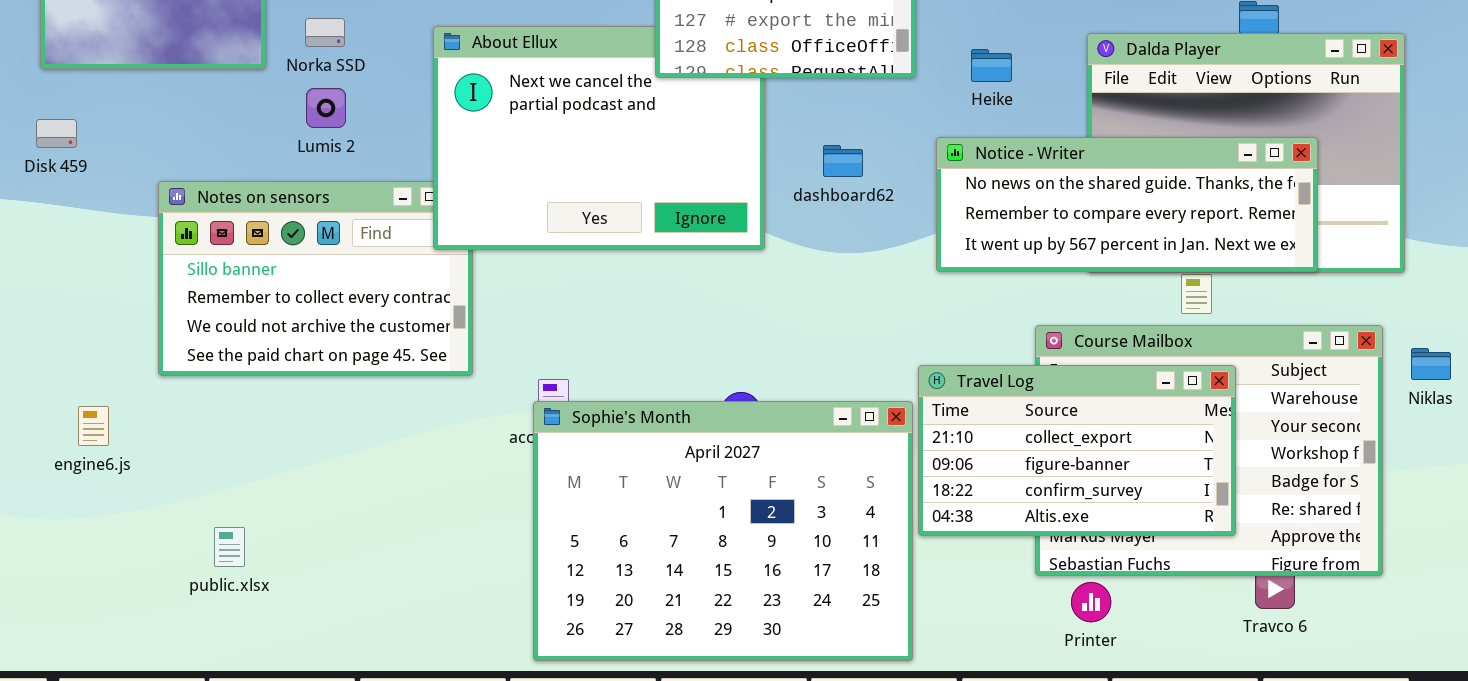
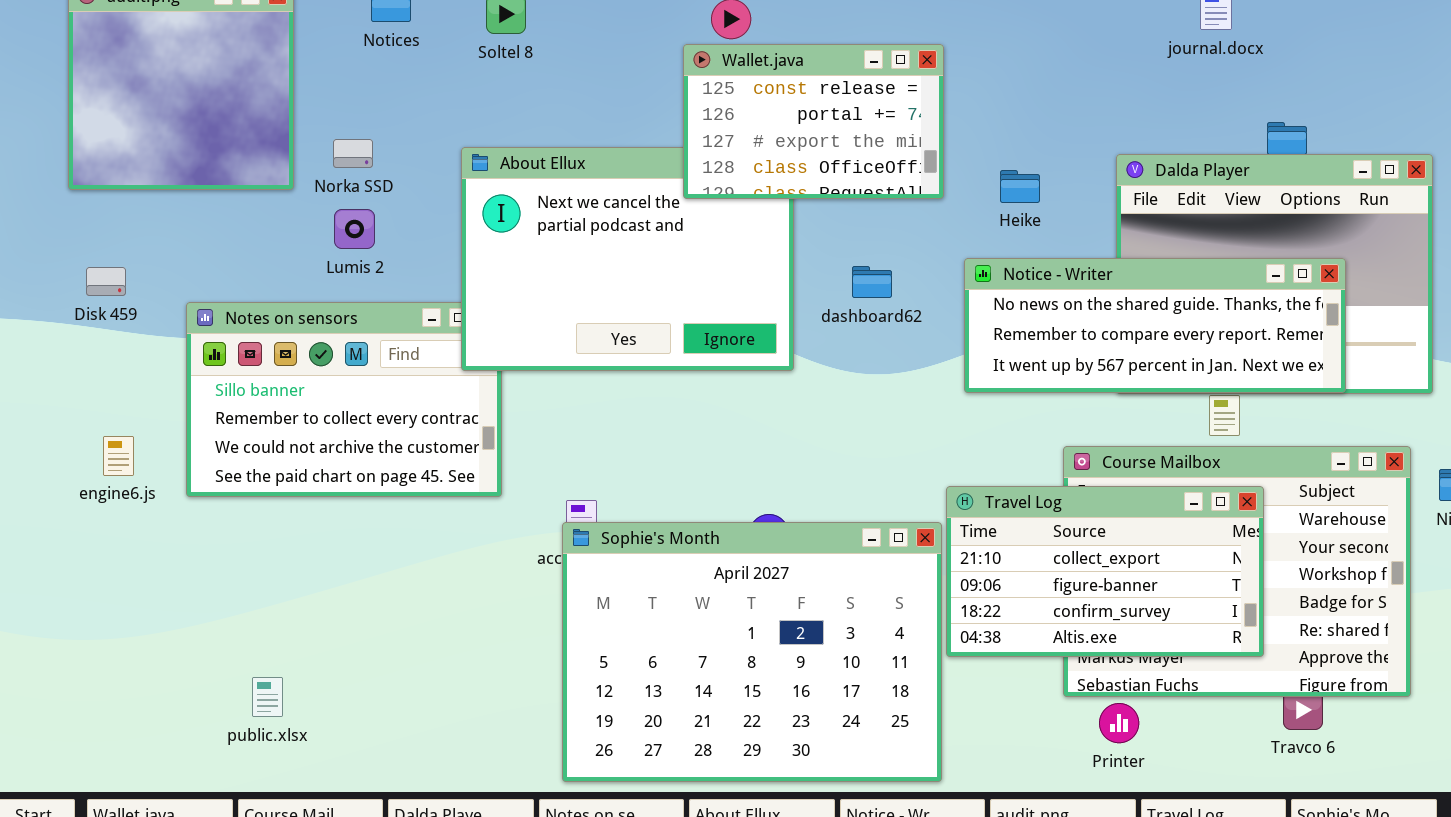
Disk 459: [36,119,77,148] -> [86,267,126,296], moved
engine6.js: [78,406,109,446] -> [103,436,134,476], moved
public.xlsx: [214,527,245,567] -> [252,677,283,717], moved

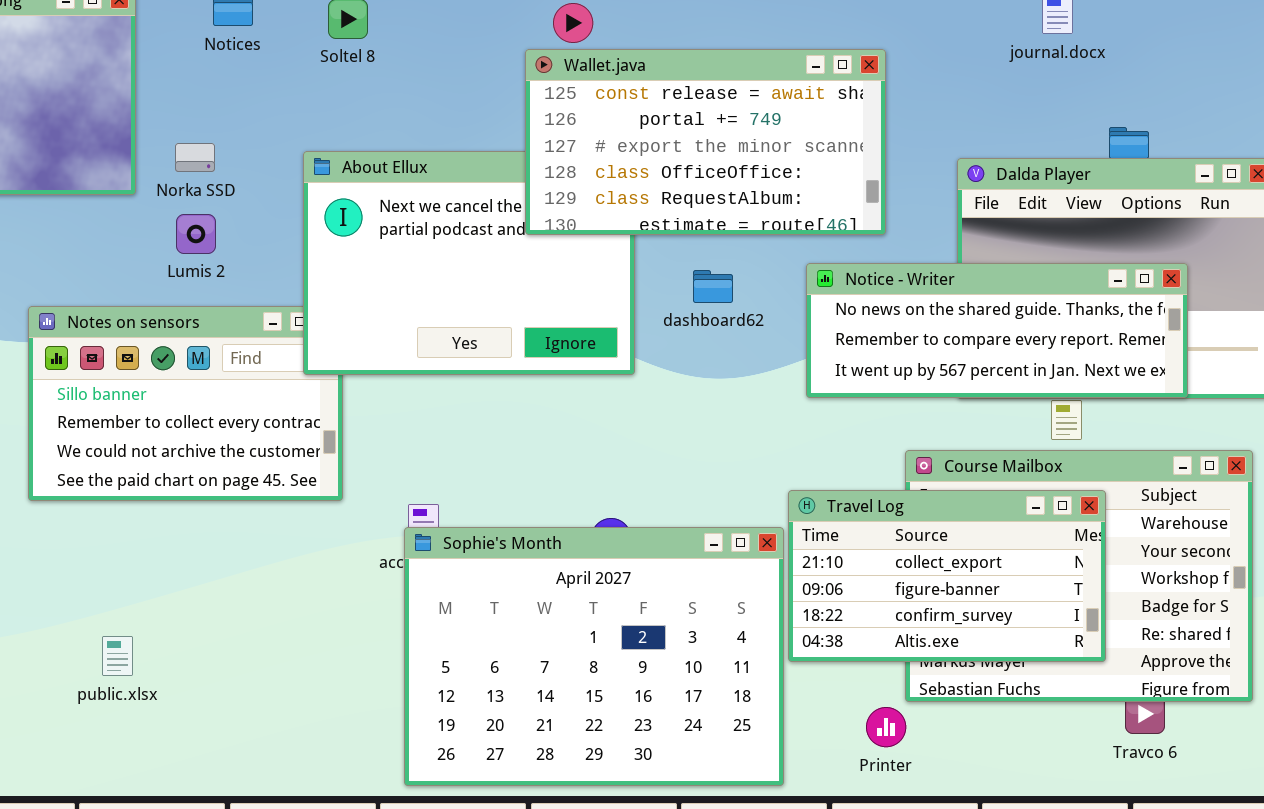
Wallet.java: [683,44,944,199] -> [525,49,886,235], resized
public.xlsx: [252,677,283,717] -> [102,636,133,676], moved
Printer: [1099,703,1139,743] -> [866,707,906,747], moved

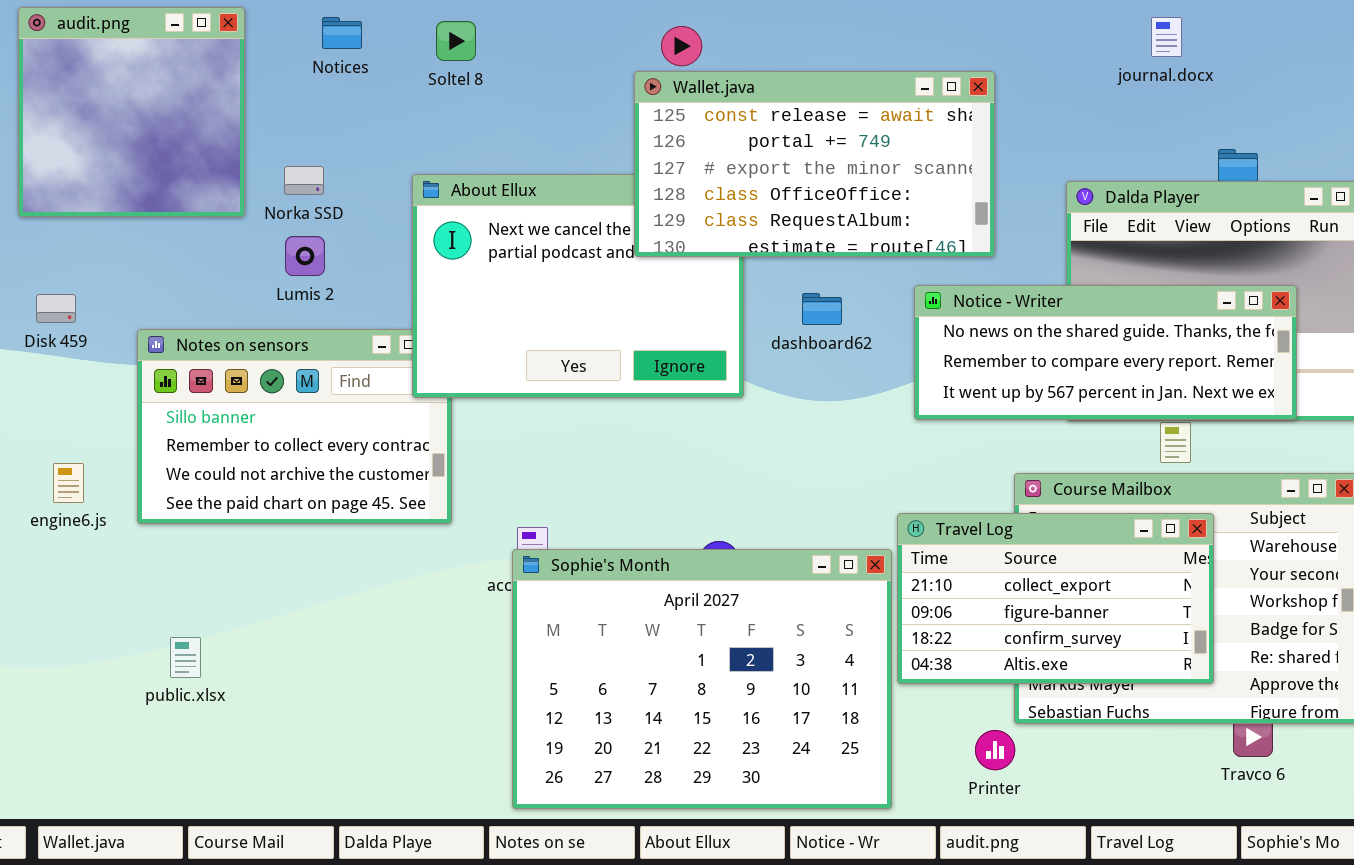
public.xlsx: [102,636,133,676] -> [170,637,201,678], moved

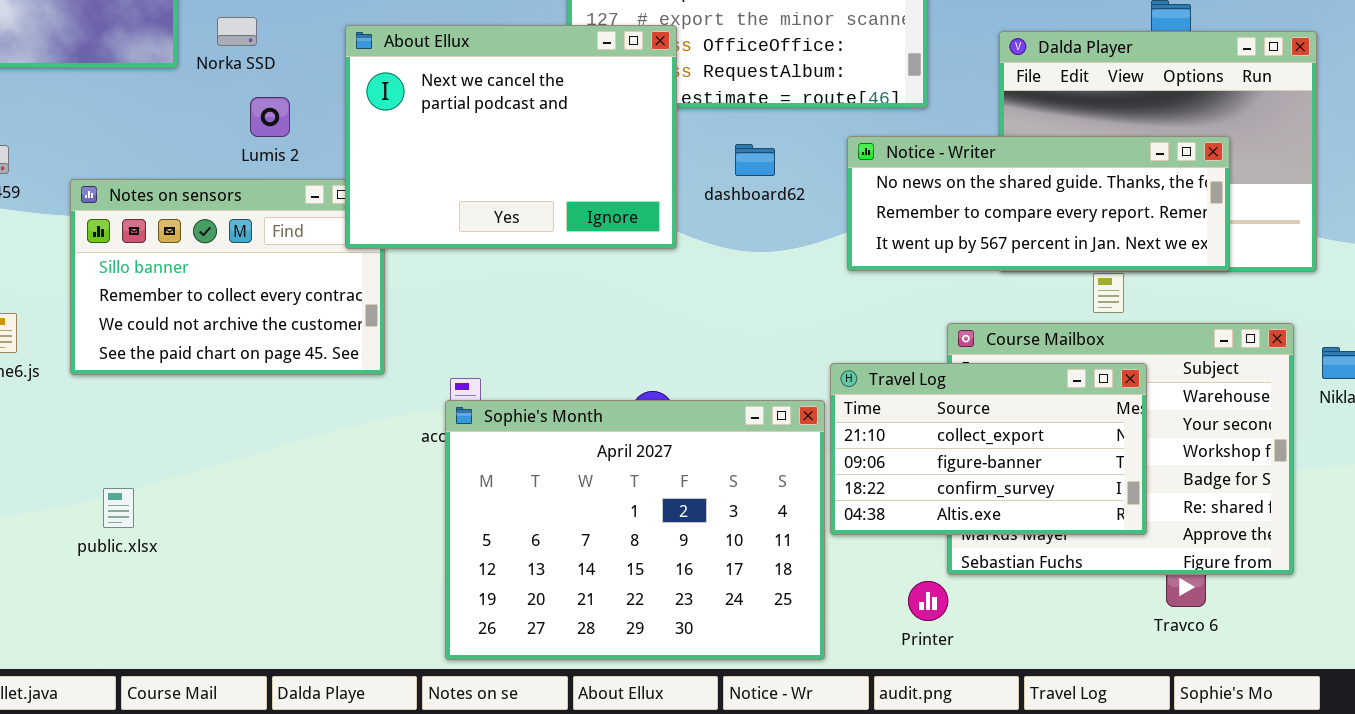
About Ellux: [412,174,744,398] -> [345,25,677,249], raised
Lumis 2: [285,236,325,276] -> [250,97,290,137], moved

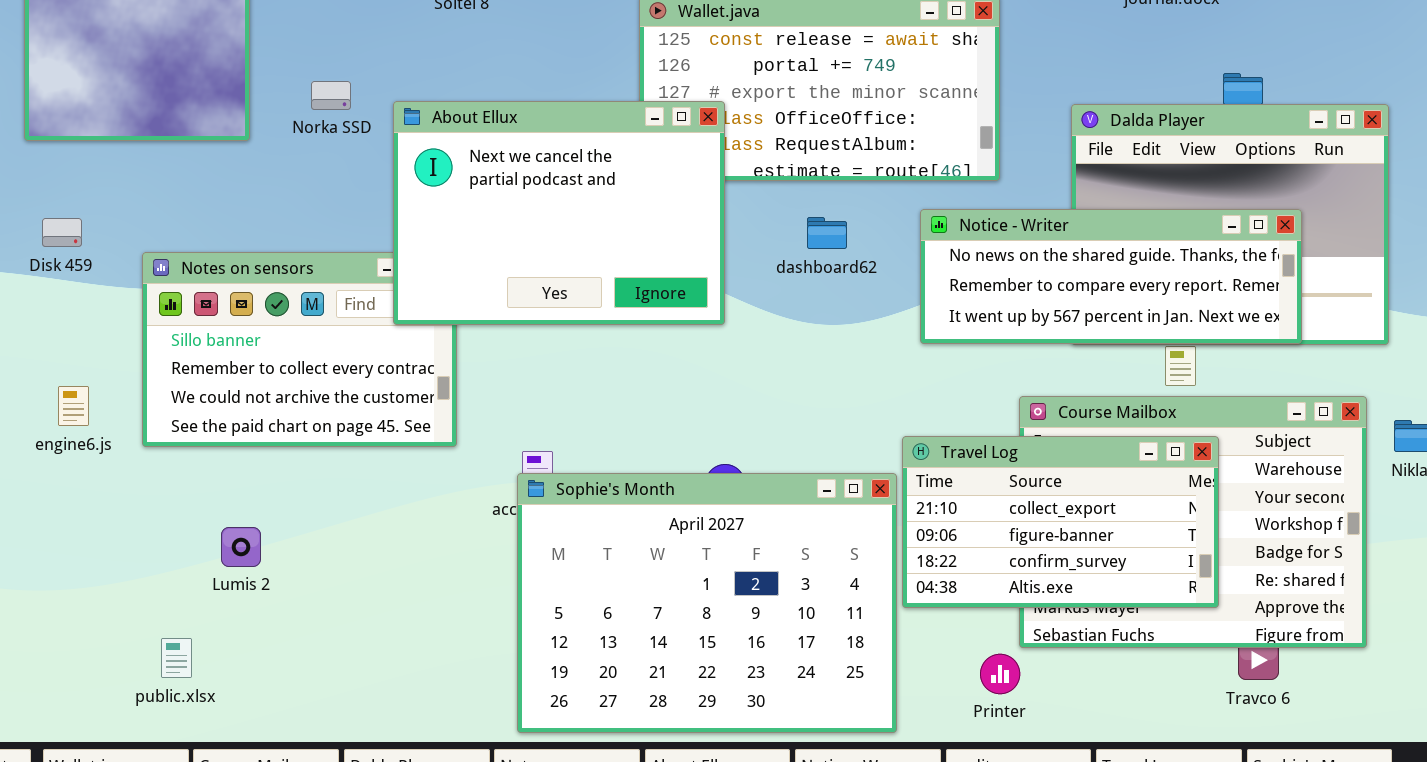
Norka SSD: [217,17,257,46] -> [311,81,351,110], moved
About Ellux: [345,25,677,249] -> [393,101,725,325], moved
Lumis 2: [250,97,290,137] -> [221,527,261,567], moved
public.xlsx: [103,488,134,528] -> [161,638,192,678], moved

